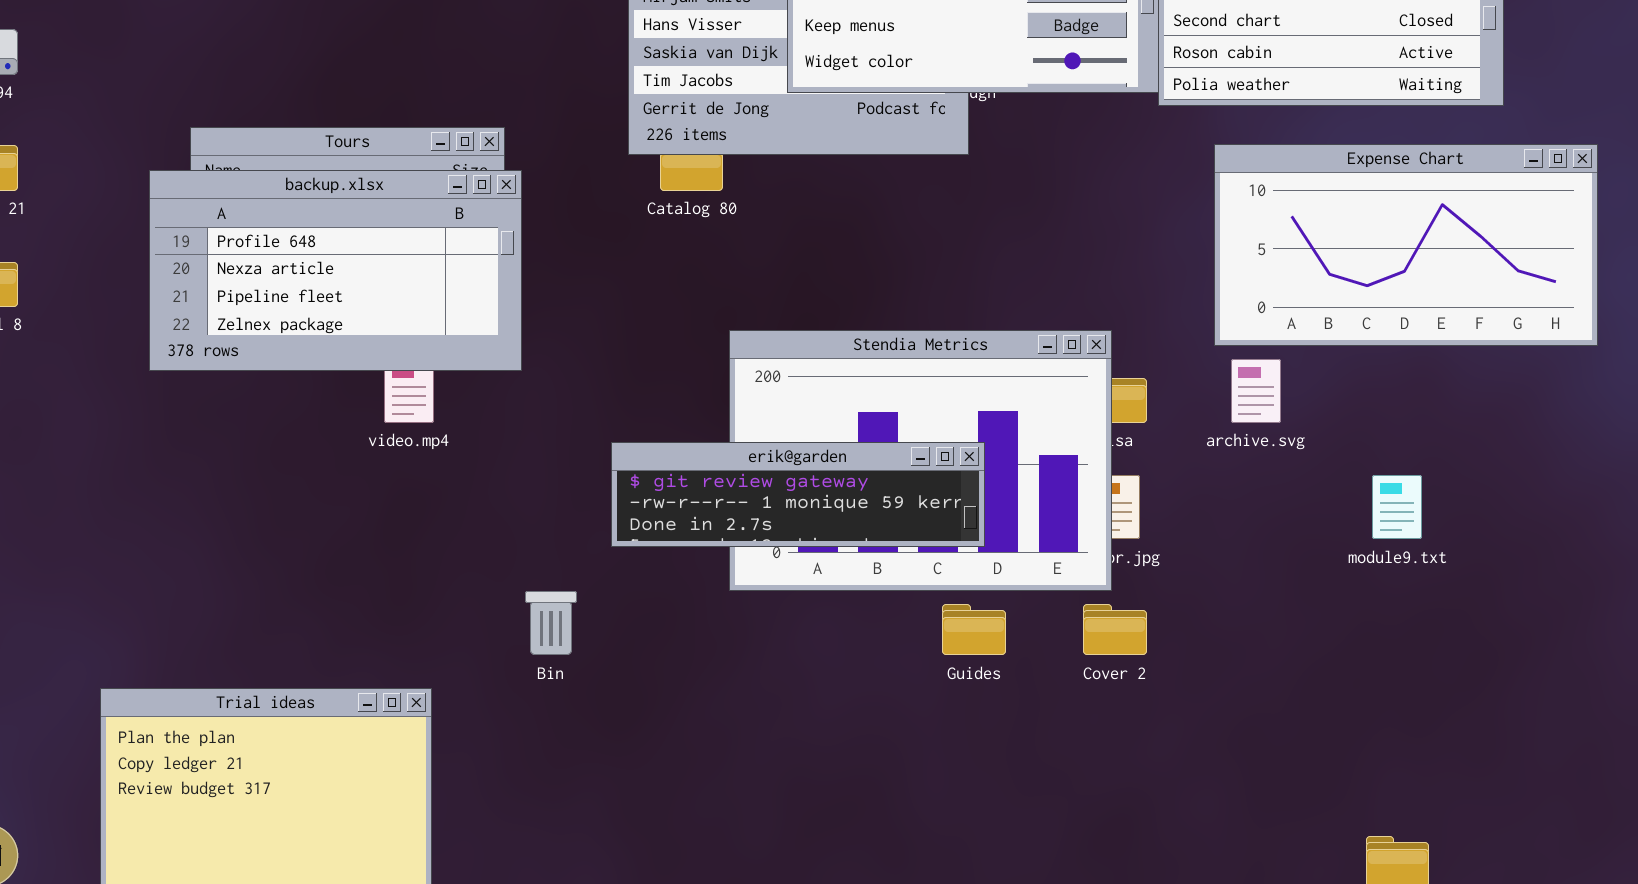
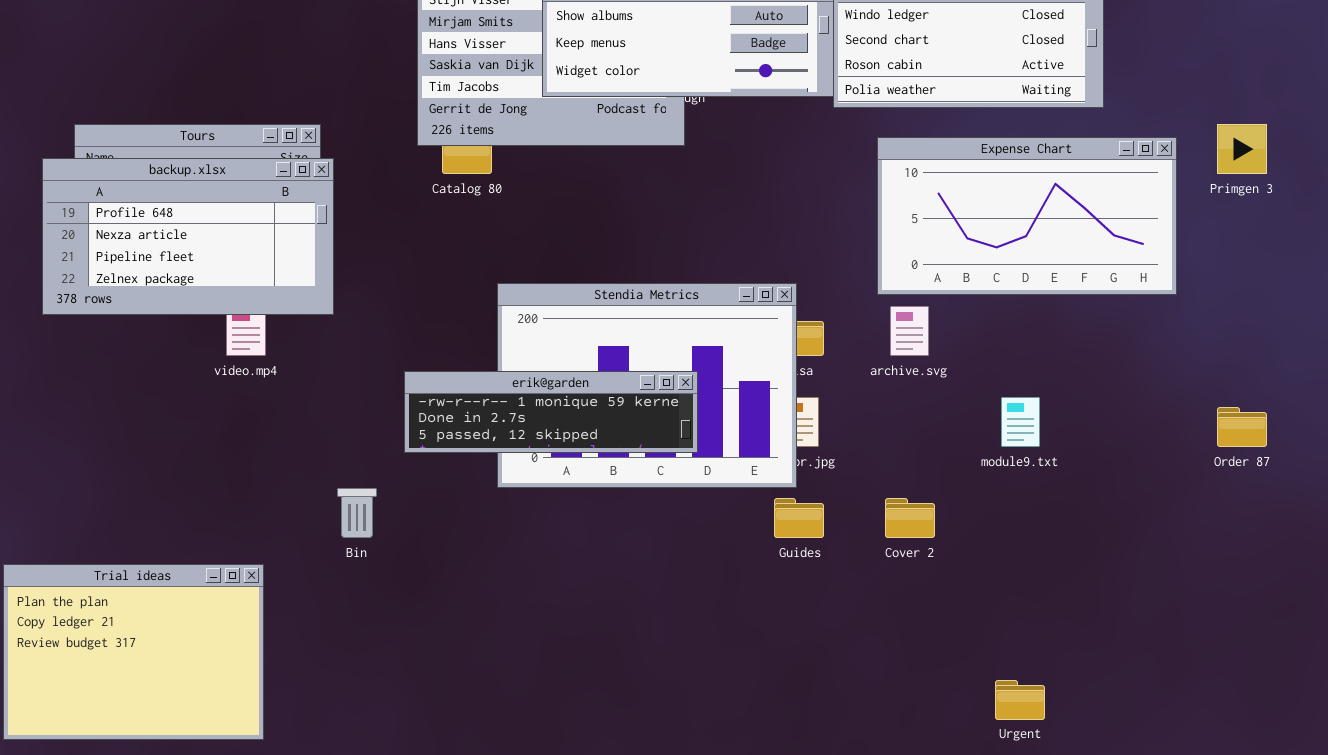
erik@garden: [611,442,985,547] -> [404,371,698,453], scrolled down 1 row
Guides: [942,604,1006,655] -> [774,498,824,538], moved
Cover 2: [1083,604,1147,655] -> [885,498,935,538], moved

